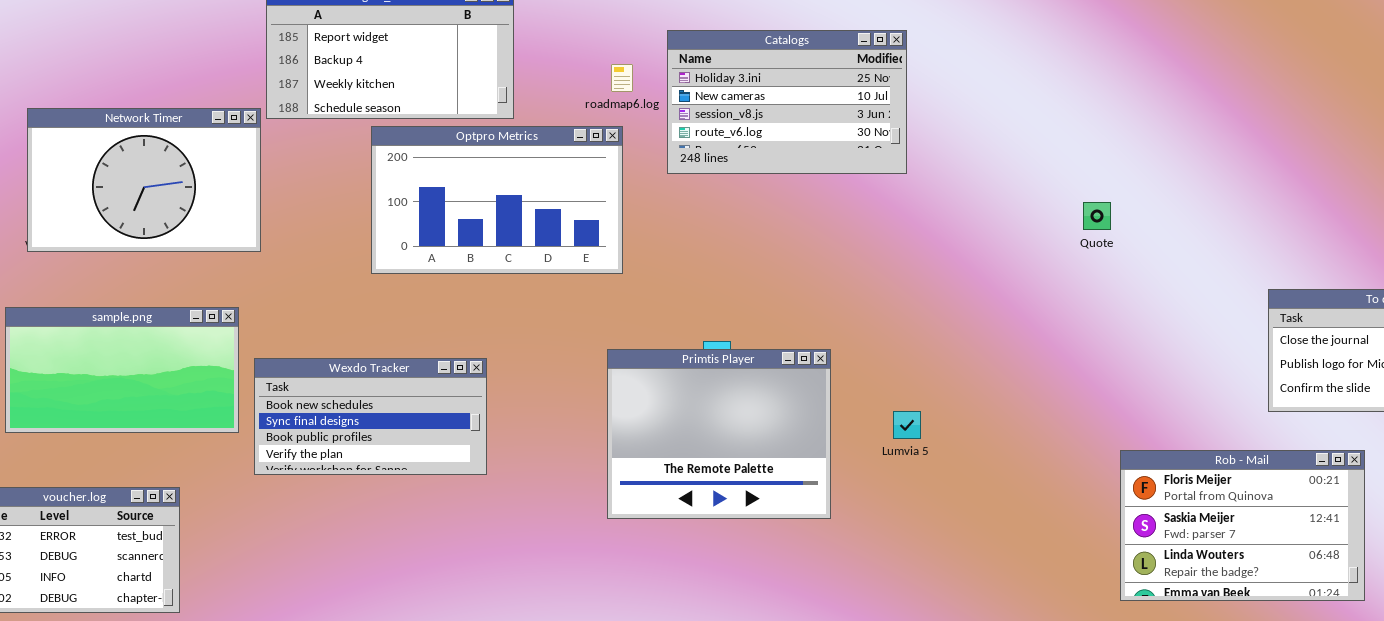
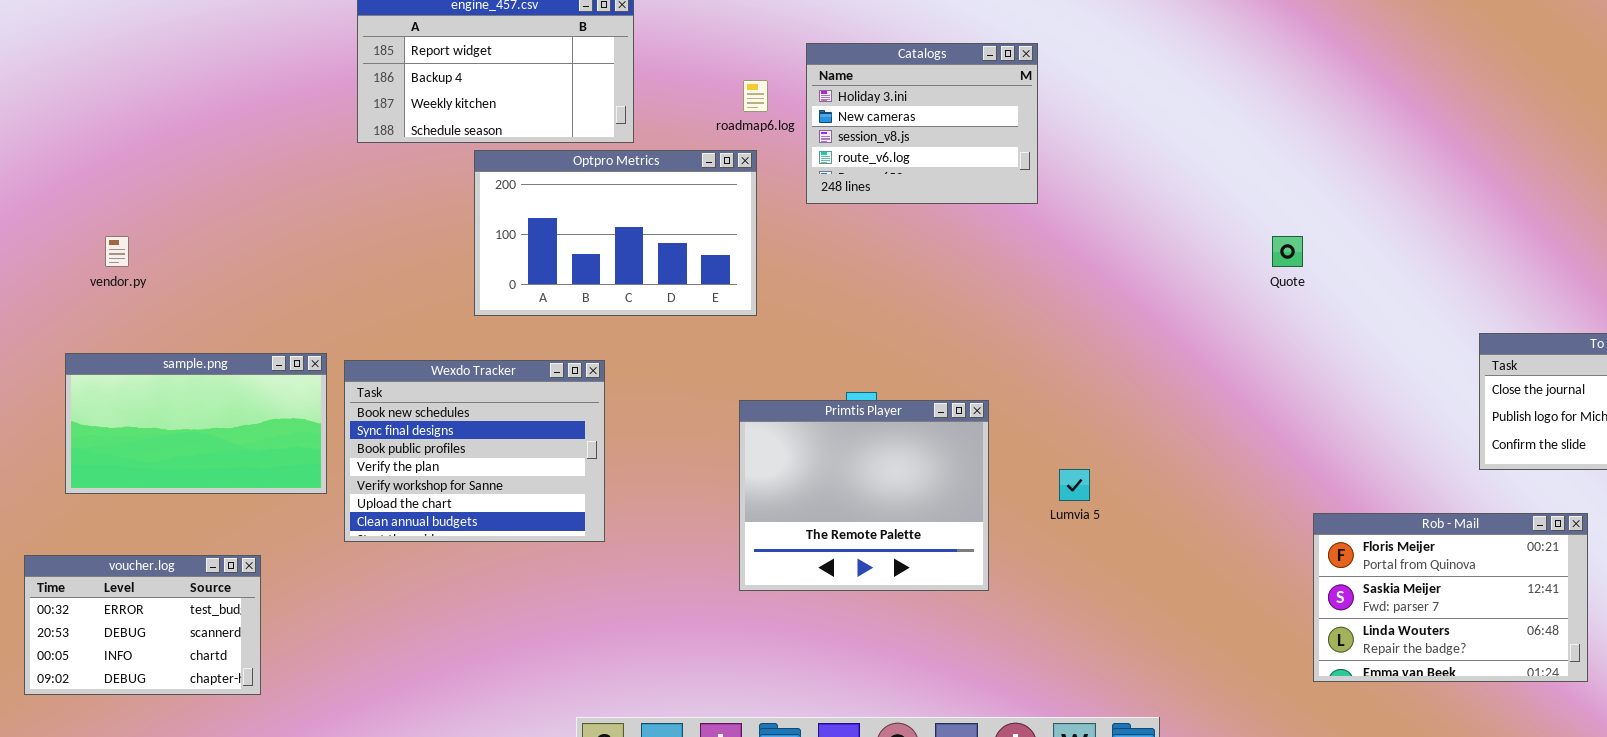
Catalogs: [667,30,907,174] -> [806,43,1038,204], resized
Network Timer: [27,108,261,252] -> none, closed
Wexdo Tracker: [254,358,487,475] -> [344,360,605,542], resized

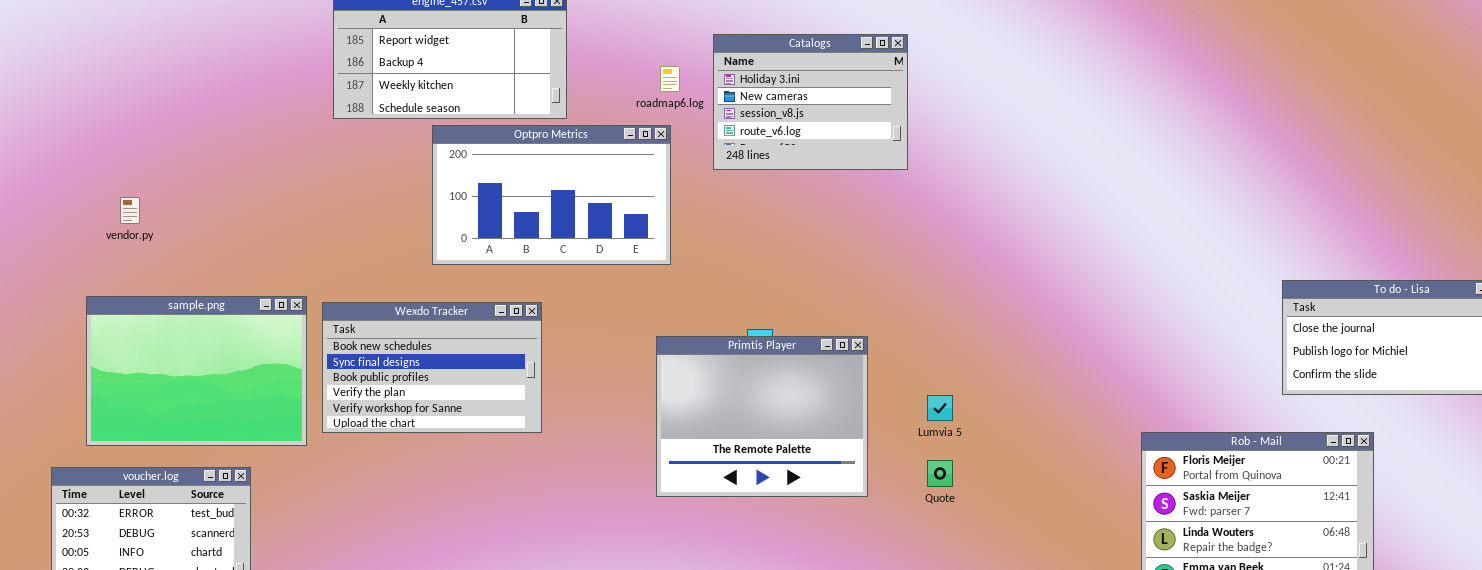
Quote: [1272,236,1303,267] -> [927,460,953,487], moved
sample.png: [65,353,327,494] -> [86,296,307,446], resized
Wexdo Tracker: [344,360,605,542] -> [322,302,542,433], resized

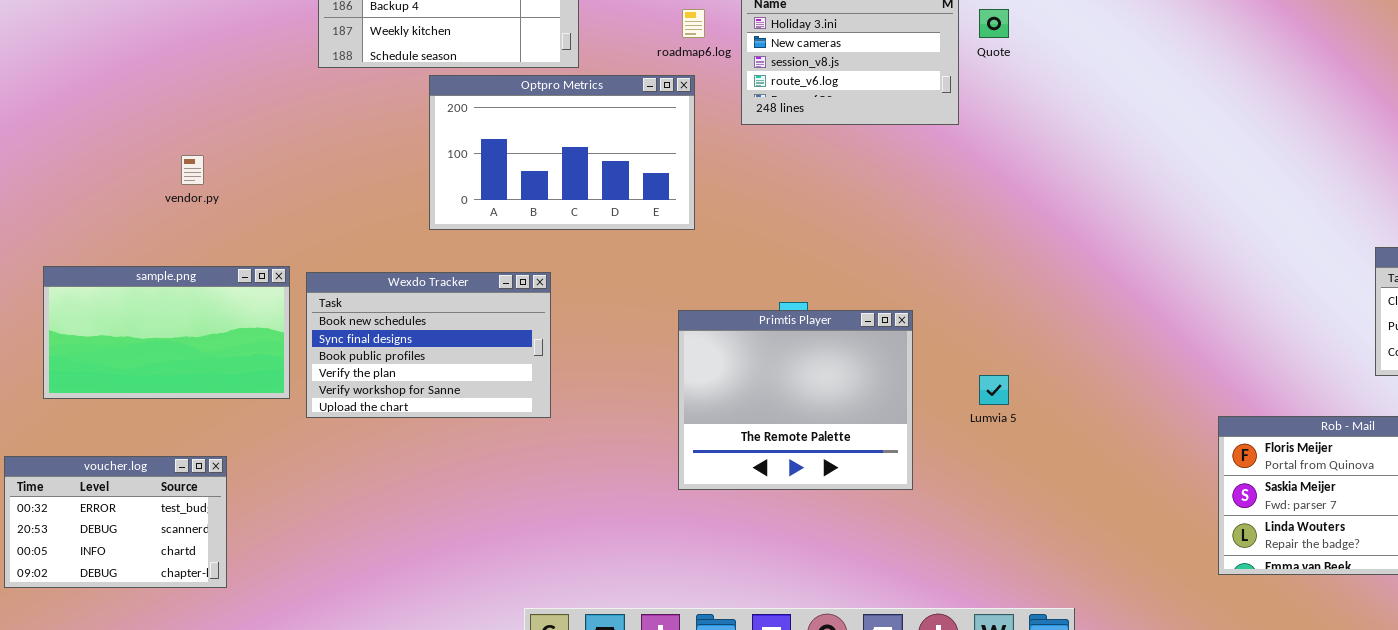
vendor.py: [120,197,140,224] -> [181,155,204,185], moved
sample.png: [86,296,307,446] -> [43,266,290,399], resized
Quote: [927,460,953,487] -> [979,9,1009,38], moved

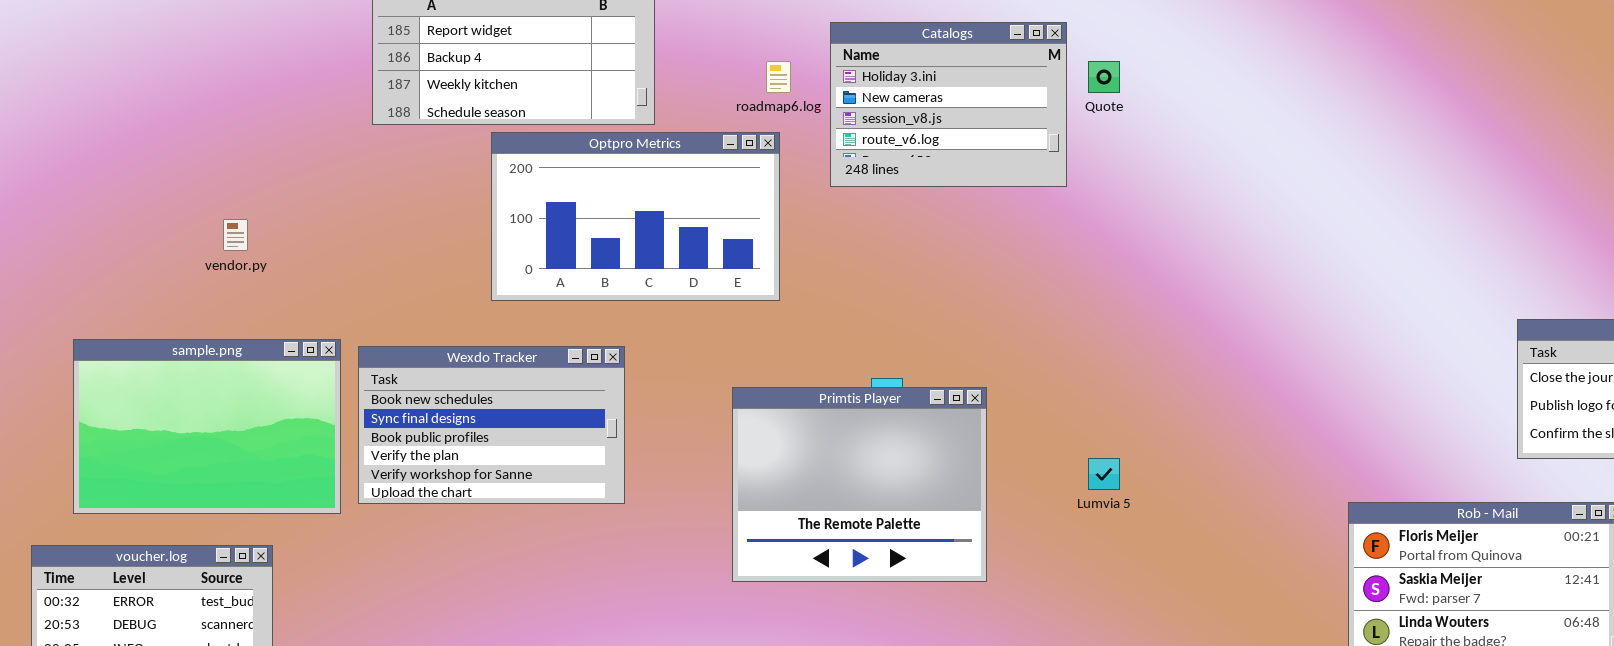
sample.png: [43,266,290,399] -> [73,339,341,514], resized
Primtis Player: [678,310,913,490] -> [732,387,987,582], moved

